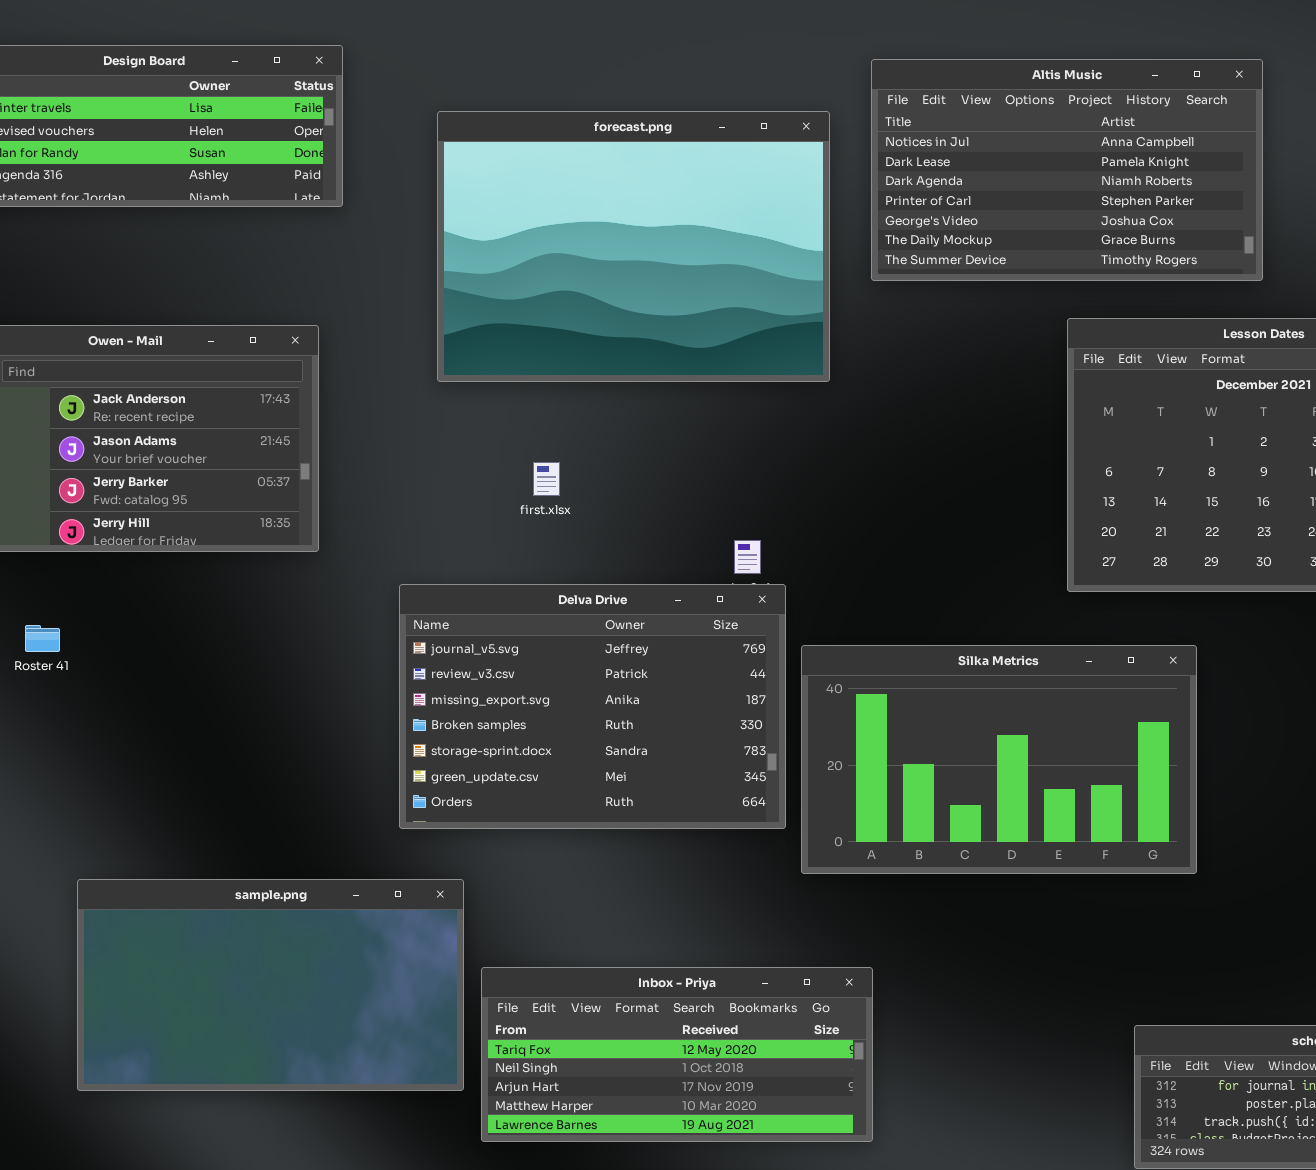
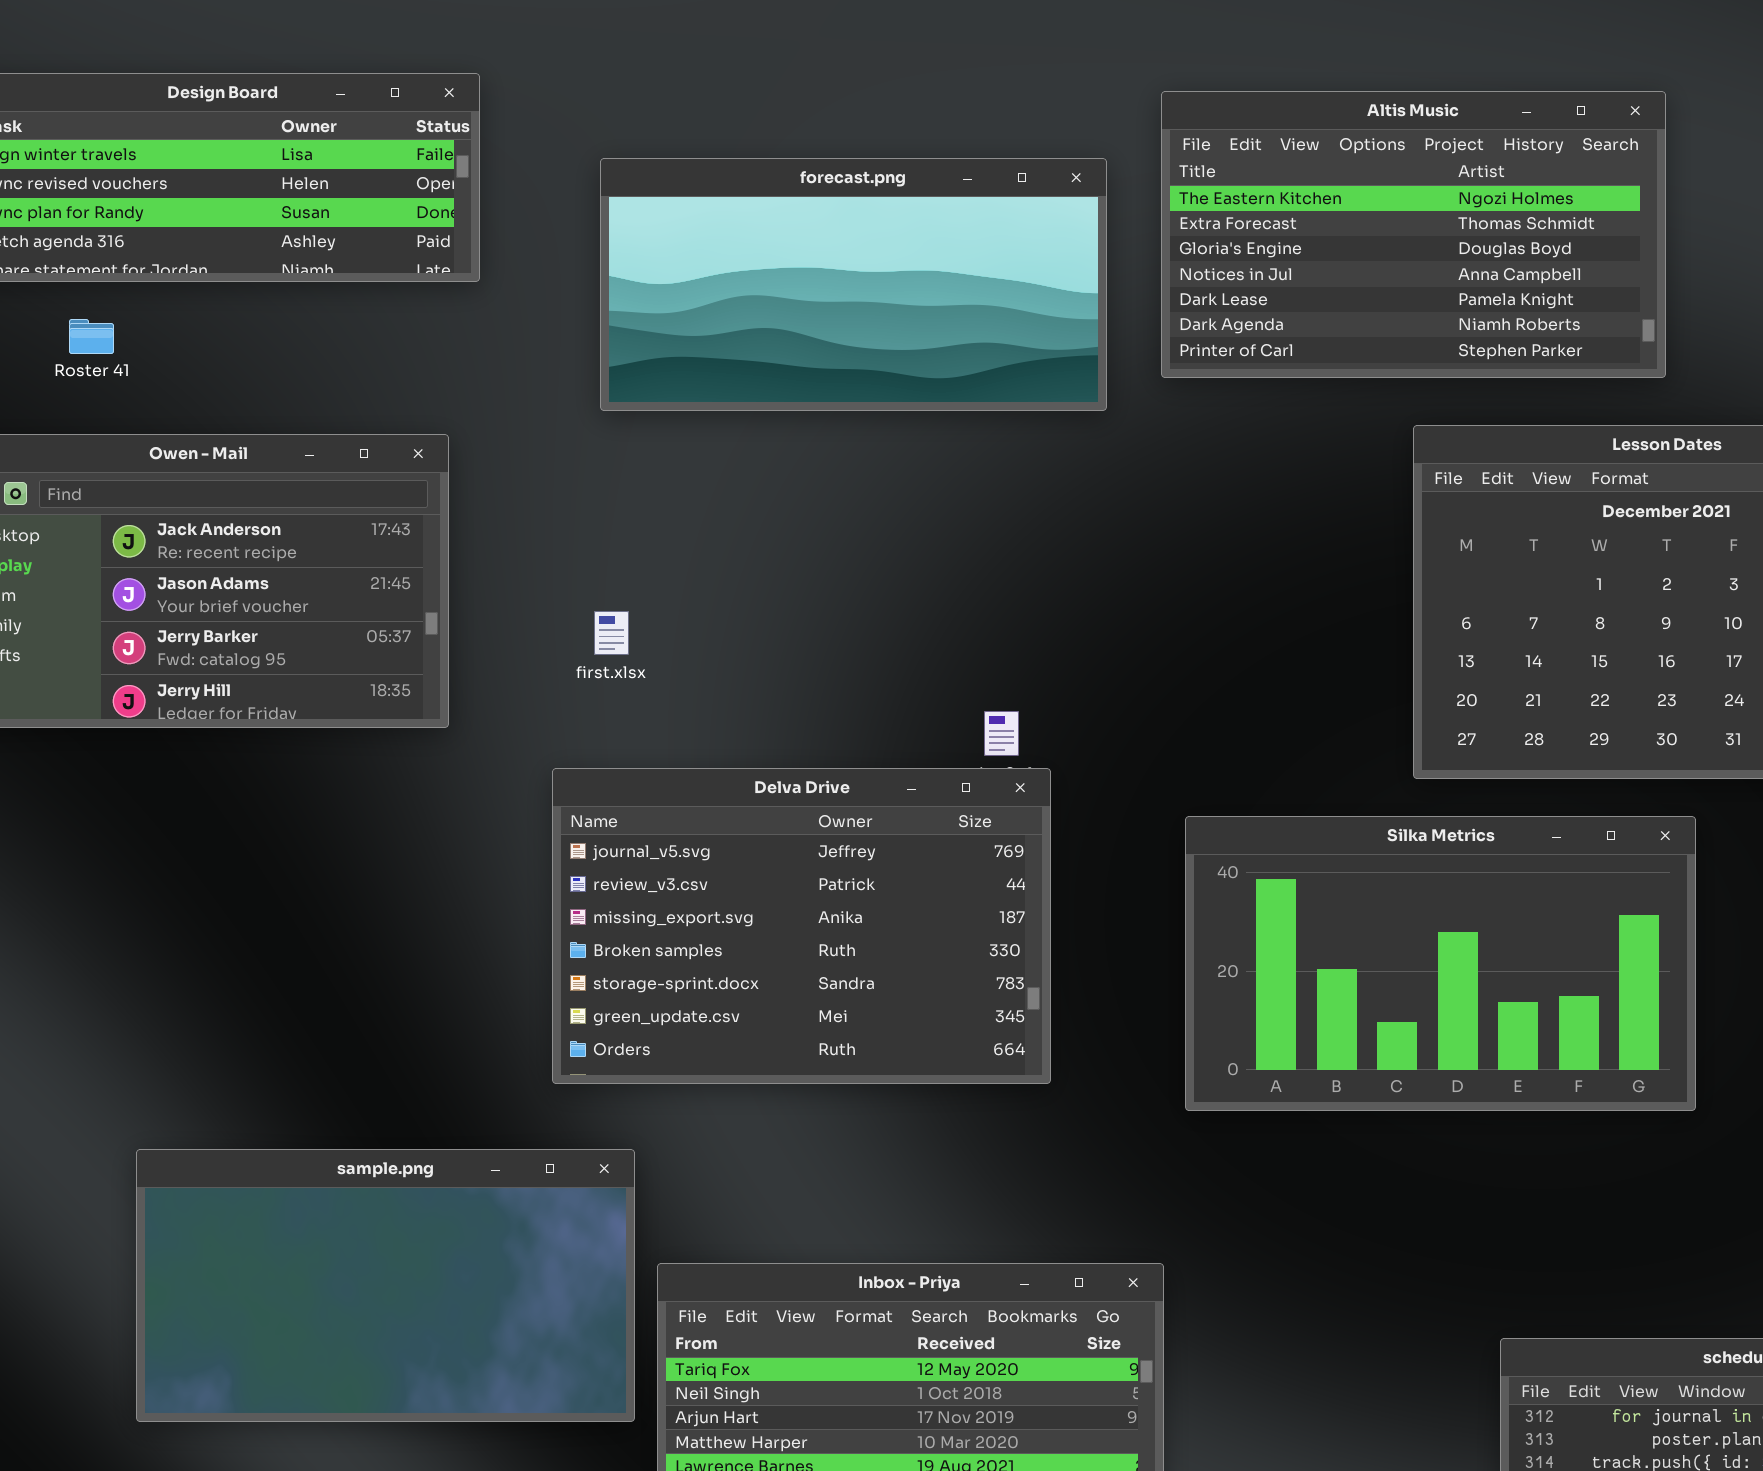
Altis Music: [871,59,1263,281] -> [1161,91,1666,378], scrolled up 3 rows
forecast.png: [437,111,830,382] -> [600,158,1107,411], resized
first.xlsx: [533,462,560,496] -> [594,611,629,655], moved
Roster 41: [25,625,60,652] -> [69,319,114,354], moved
Silka Metrics: [801,645,1197,874] -> [1185,816,1696,1111], moved

